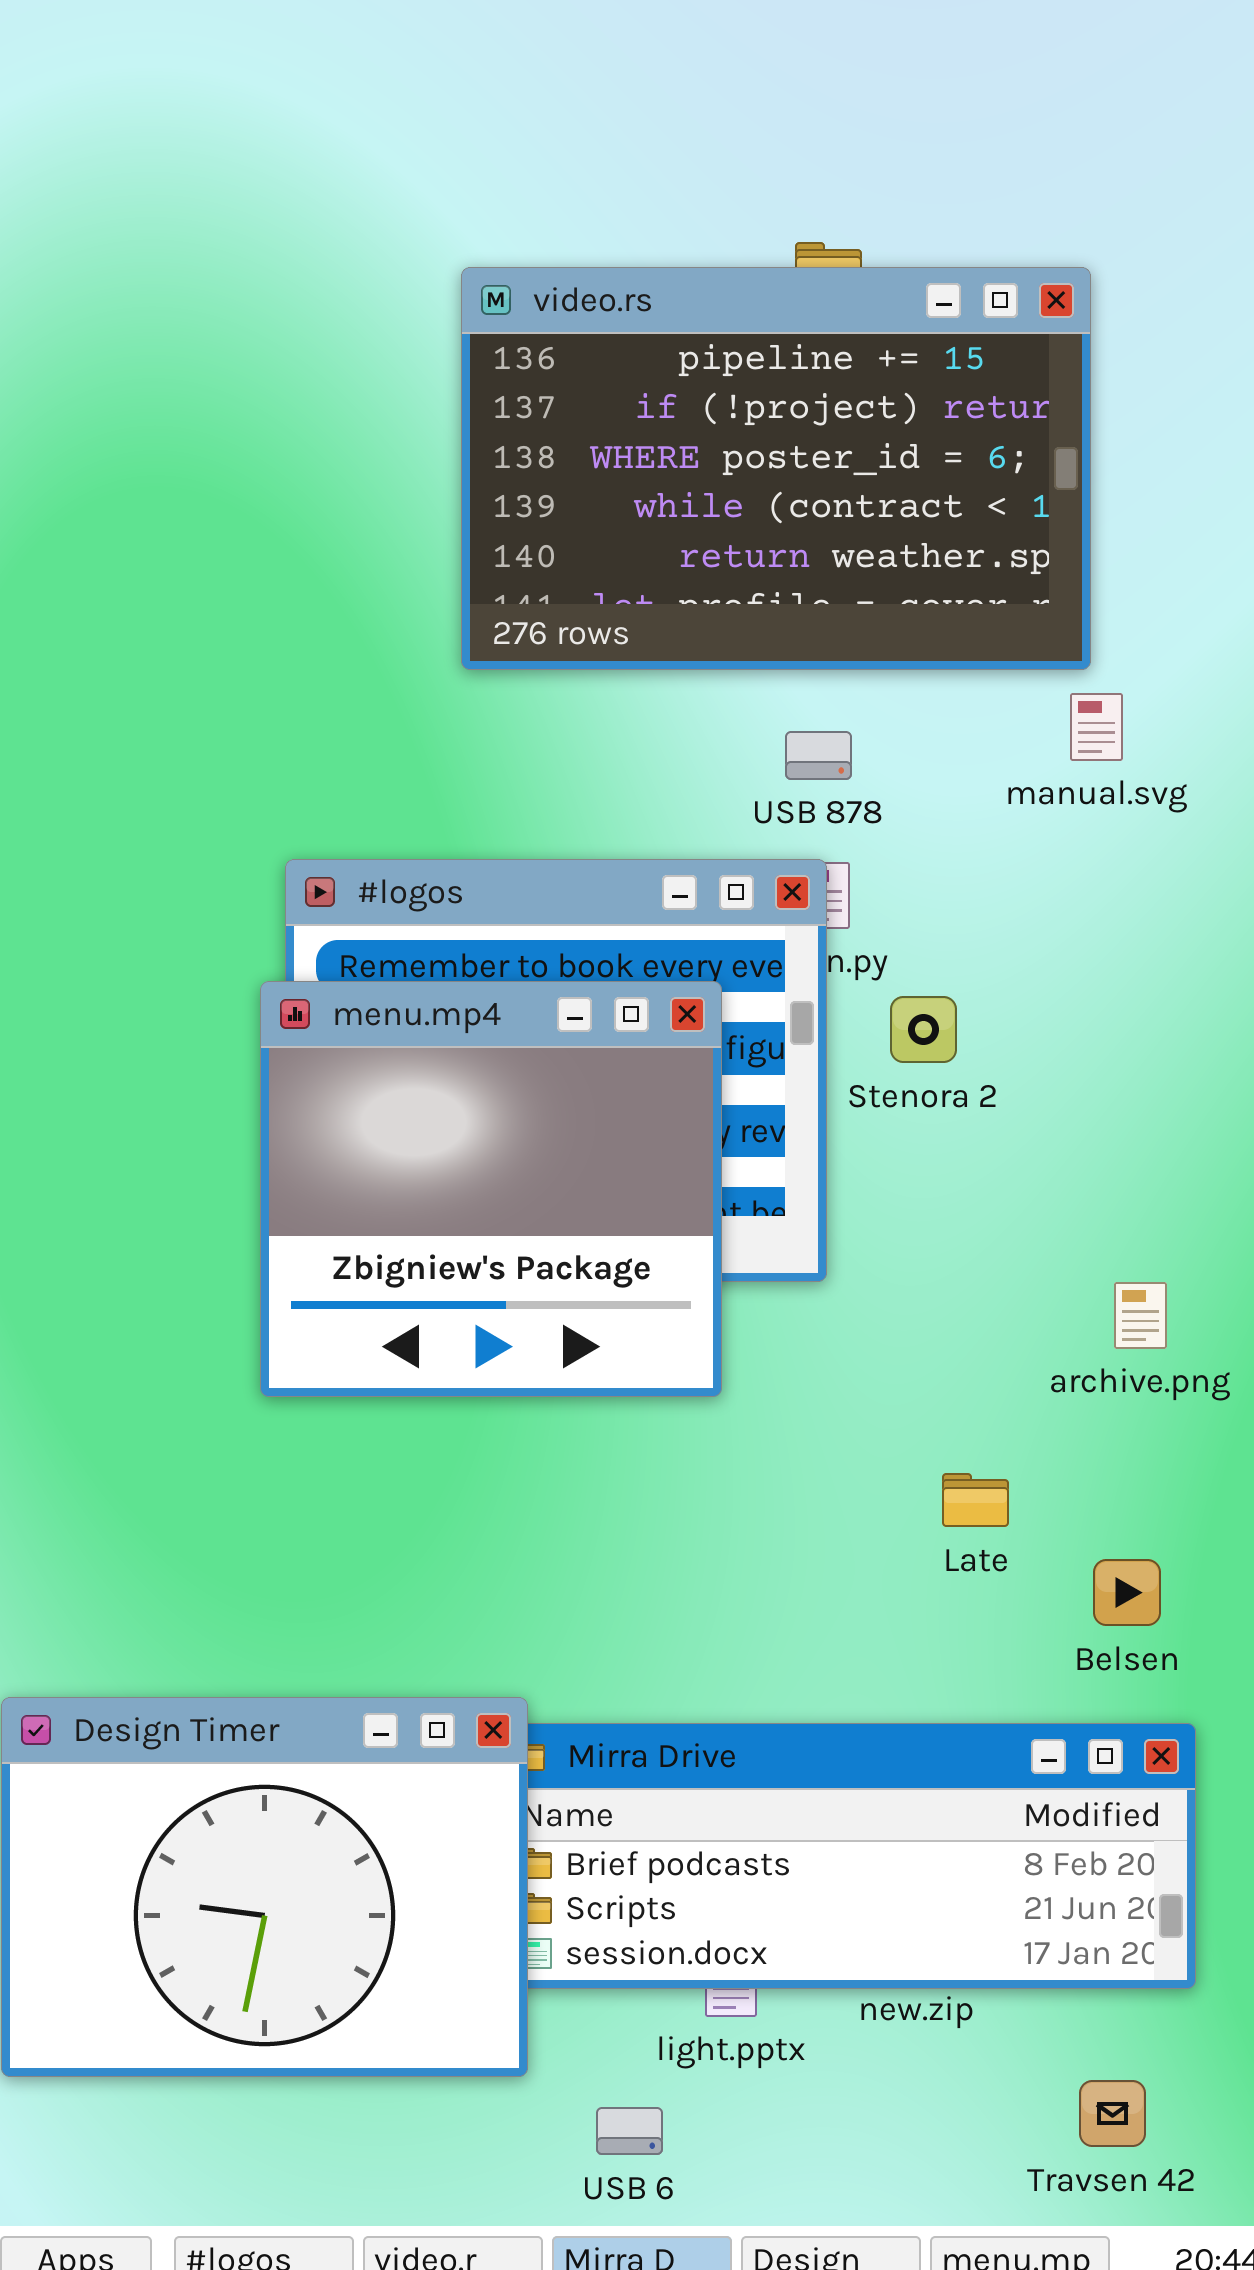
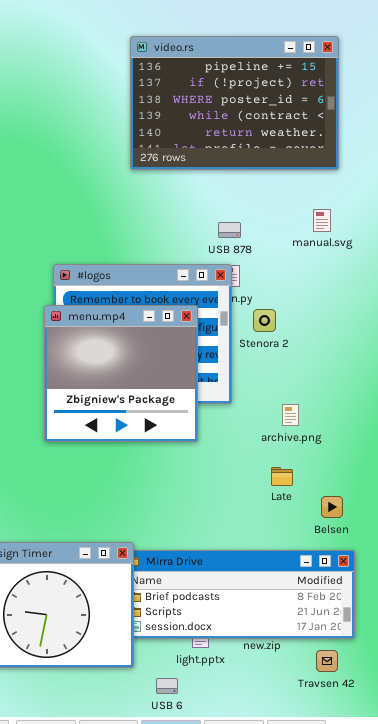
video.rs: [461,267,1091,670] -> [130,36,339,170], moved
archive.png: [1114,1282,1167,1349] -> [282,404,299,426], moved
Travsen 42: [1079,2080,1146,2147] -> [316,650,338,672], moved

